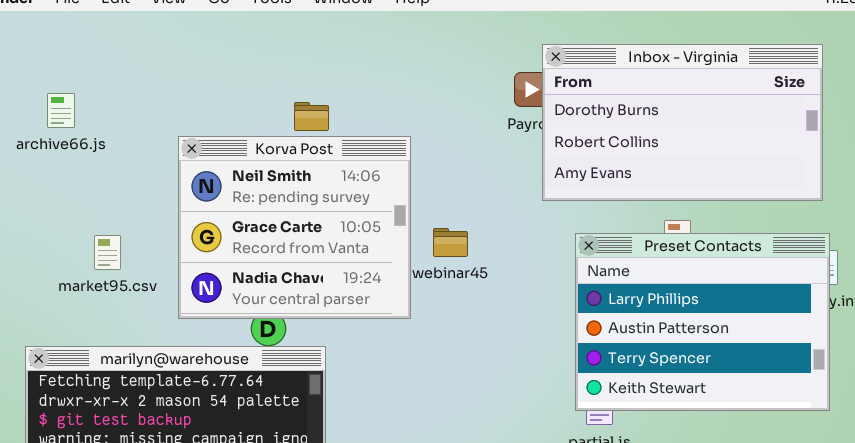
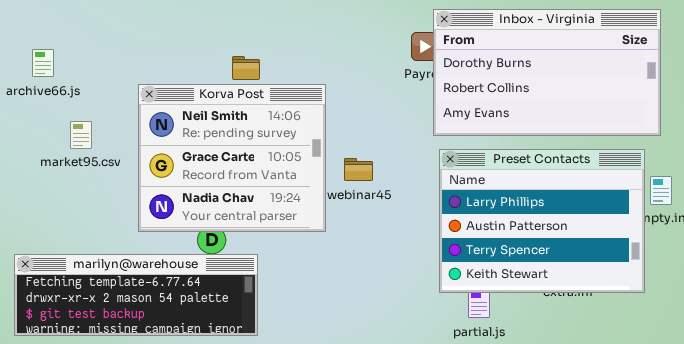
Preset Contacts: [575,233,830,411] -> [439,149,645,293], moved
market95.csv: [94,235,121,270] -> [70,121,92,149], moved

